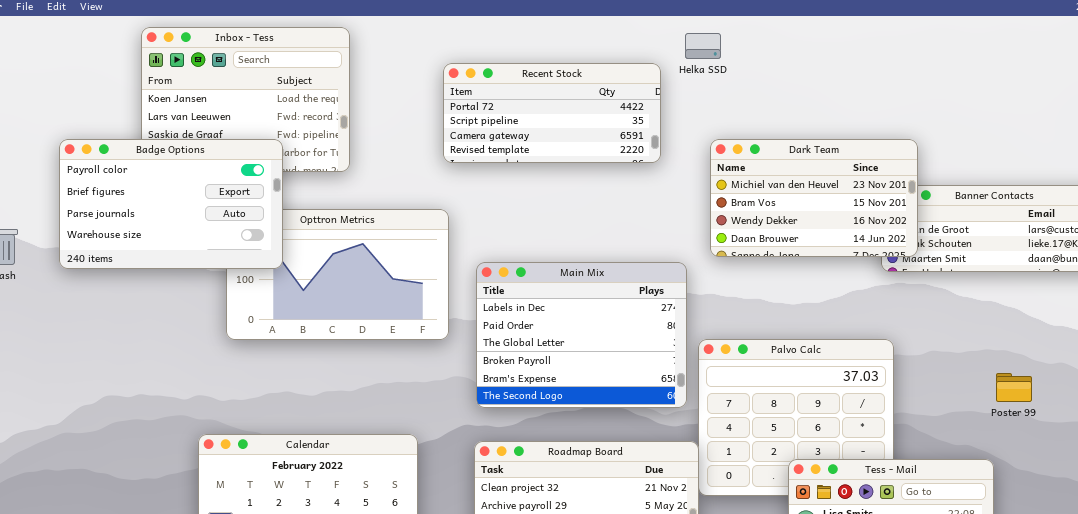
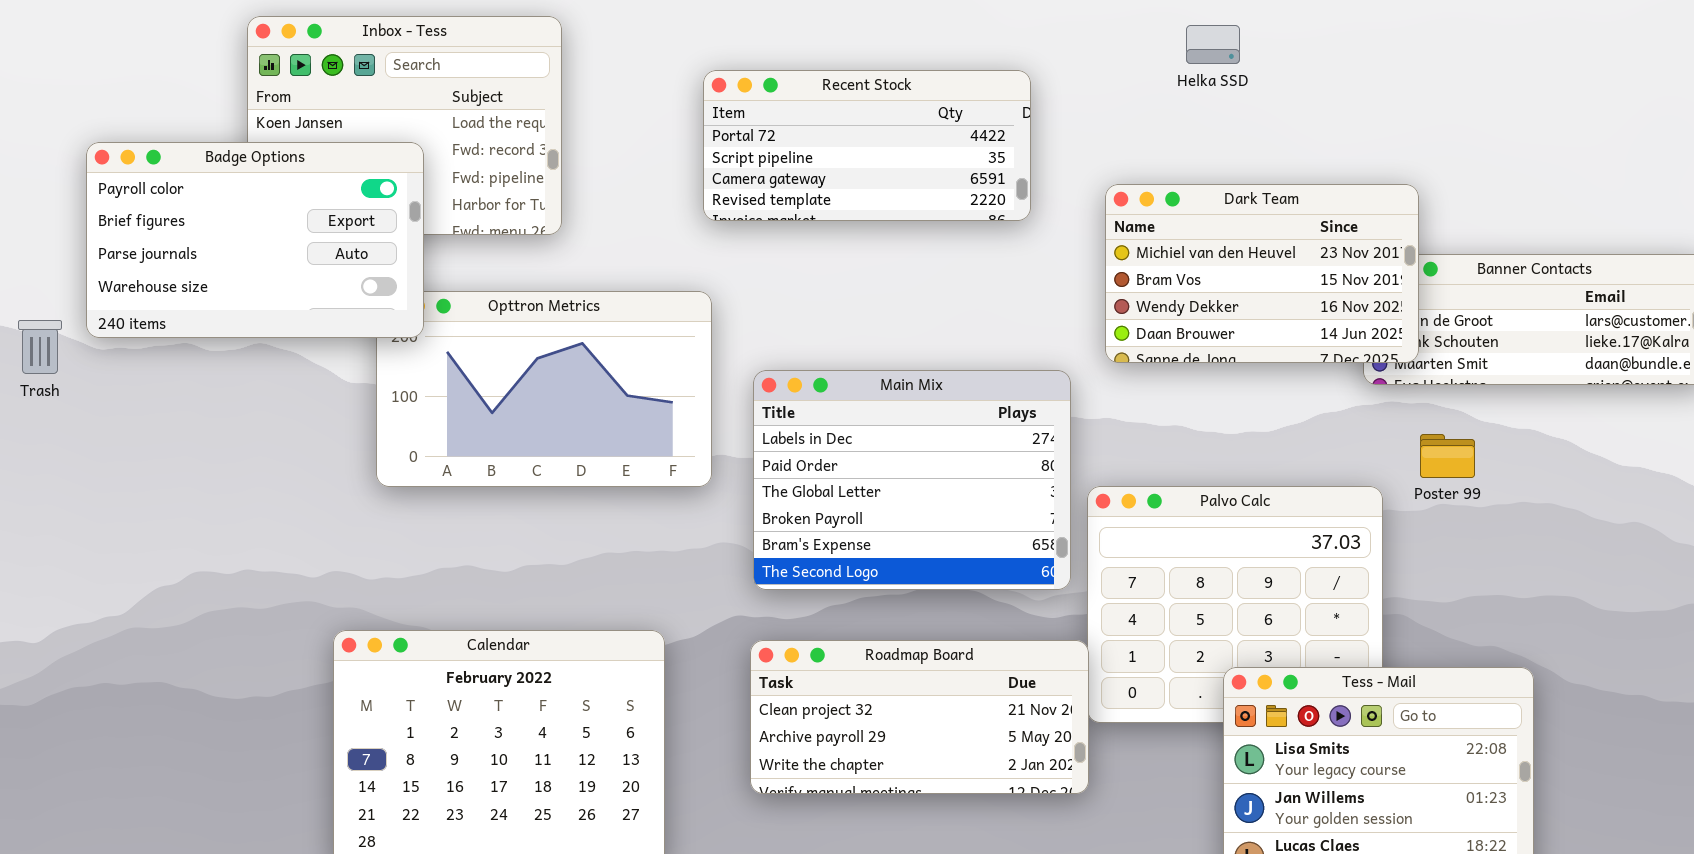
Helka SSD: [685,33,721,59] -> [1186,25,1240,64], moved
Badge Options: [59,139,283,269] -> [86,142,424,338], moved
Poster 99: [996,373,1032,402] -> [1420,434,1475,478], moved

